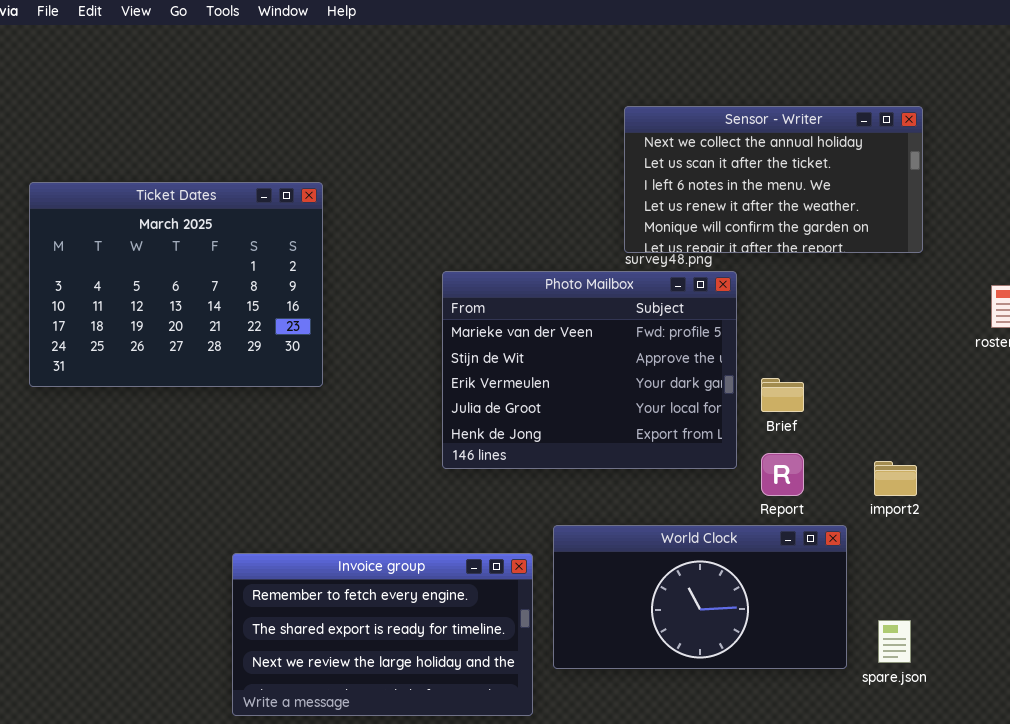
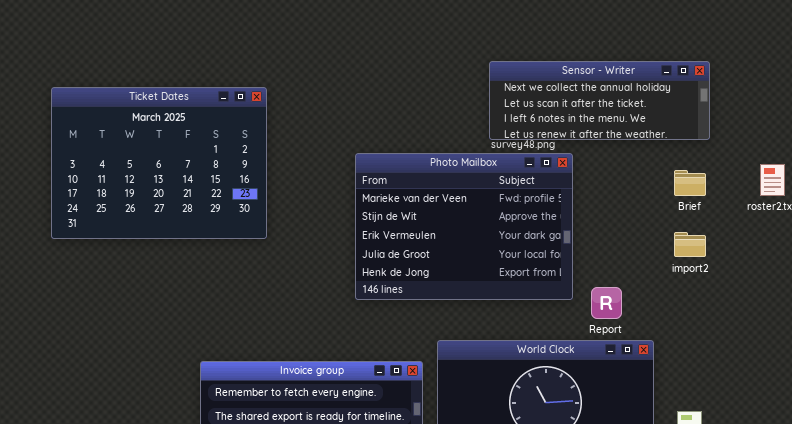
Sensor - Writer: [624,106,923,253] -> [489,61,710,140], resized
Brief: [761,378,804,412] -> [674,170,706,196], moved
import2: [874,461,917,496] -> [674,232,706,257], moved

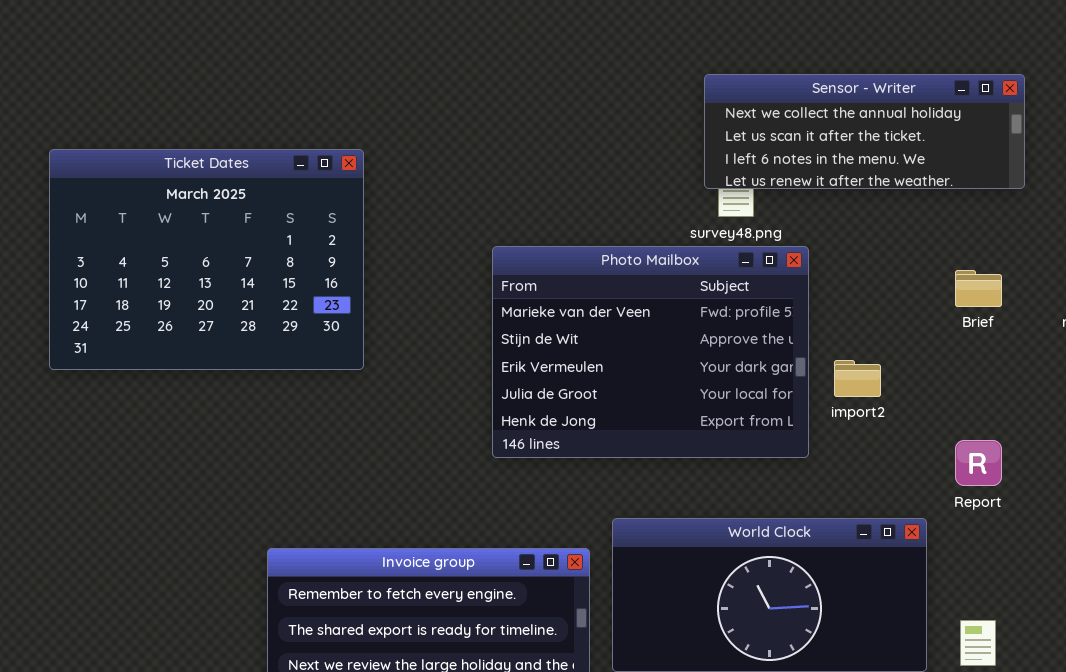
Sensor - Writer: [489,61,710,140] -> [704,74,1025,189], moved
import2: [674,232,706,257] -> [834,360,881,397], moved
Report: [591,287,622,319] -> [955,440,1002,486], moved

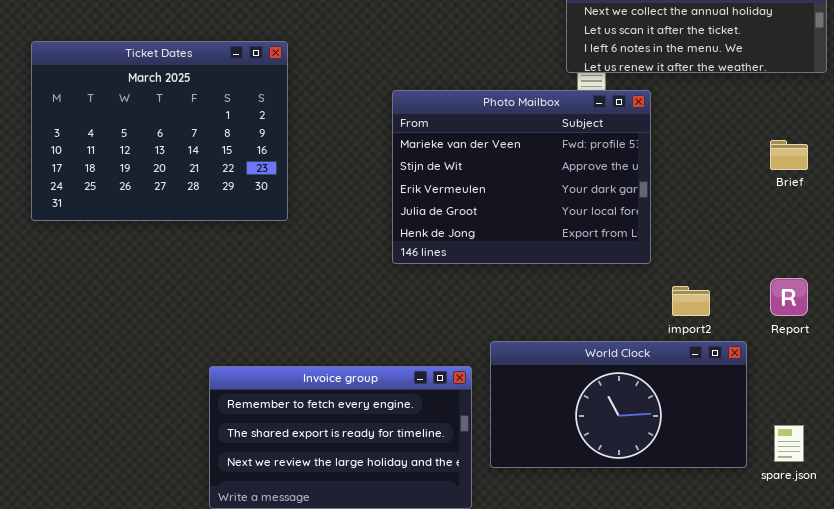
Photo Mailbox: [492,246,809,458] -> [392,90,651,264], moved
import2: [834,360,881,397] -> [672,286,710,316], moved

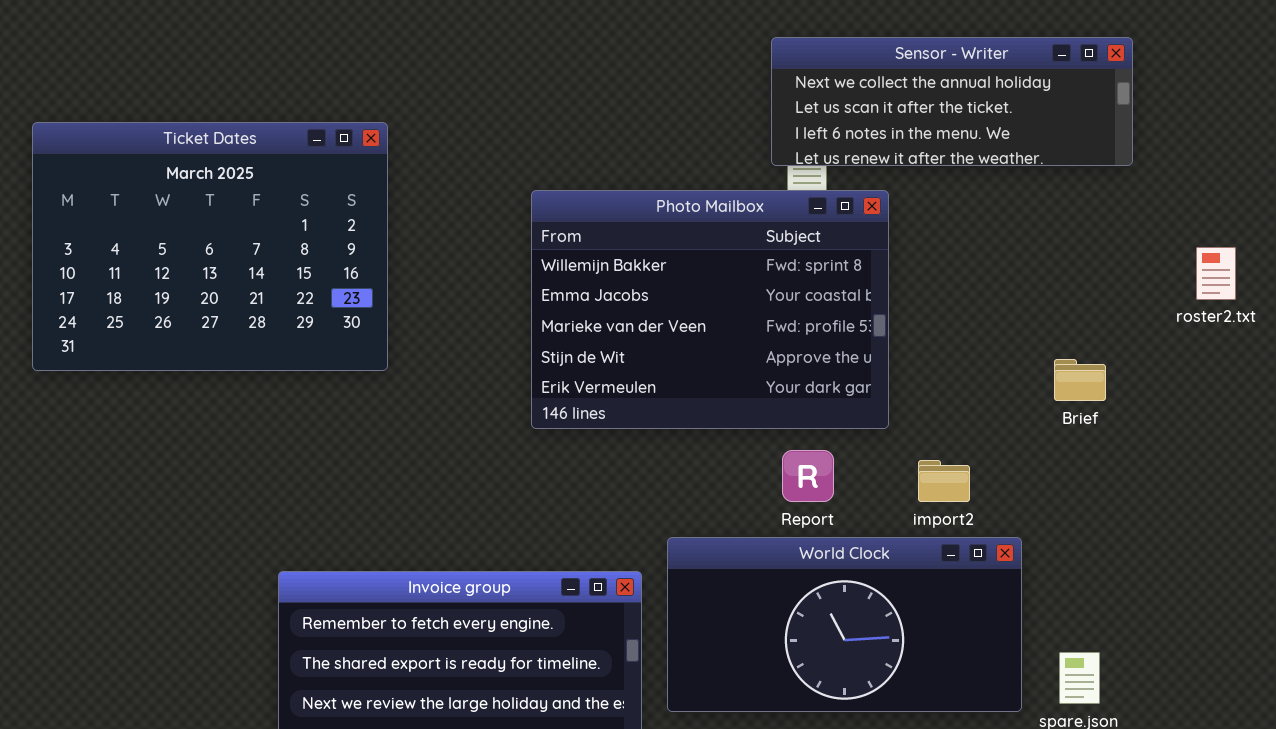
Photo Mailbox: [392,90,651,264] -> [531,190,889,429], scrolled up 2 rows
Brief: [770,140,808,170] -> [1054,359,1106,401], moved
Report: [770,278,808,316] -> [782,450,834,502], moved

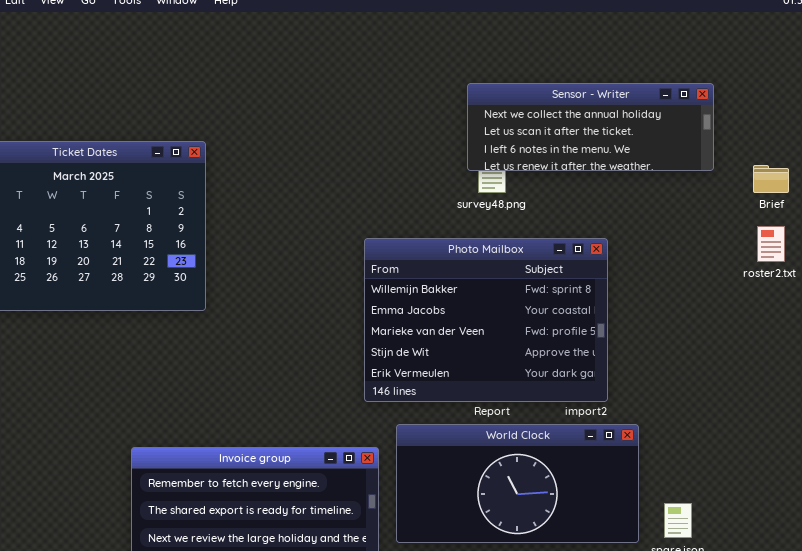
Photo Mailbox: [531,190,889,429] -> [364,238,608,402], moved
Brief: [1054,359,1106,401] -> [753,165,789,193], moved

